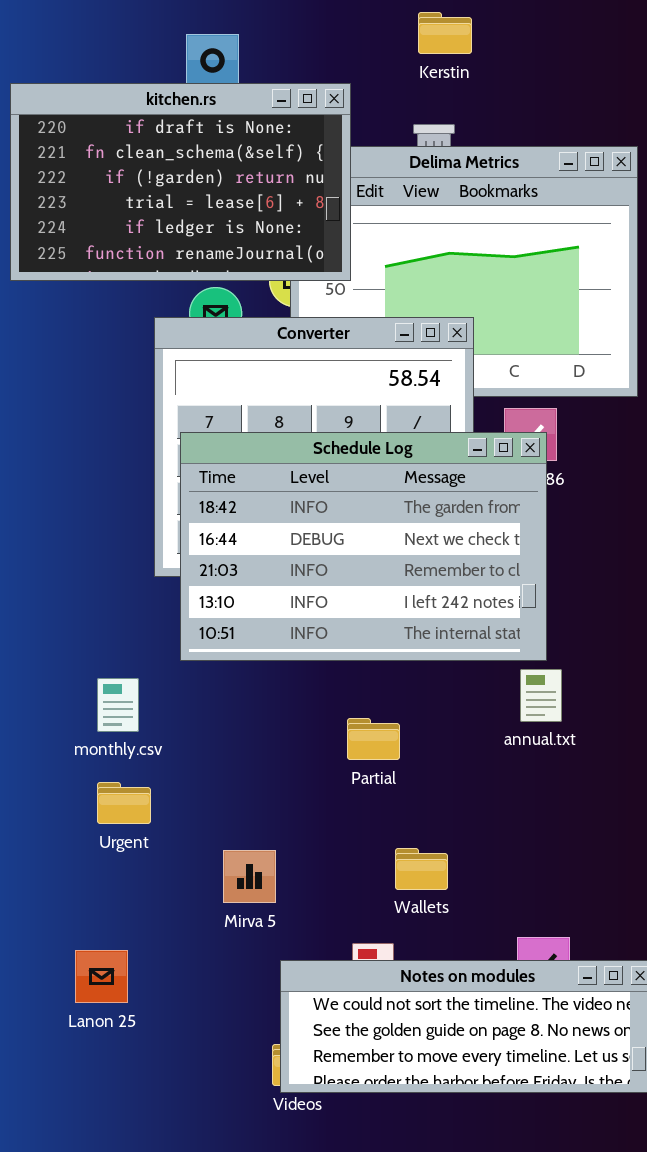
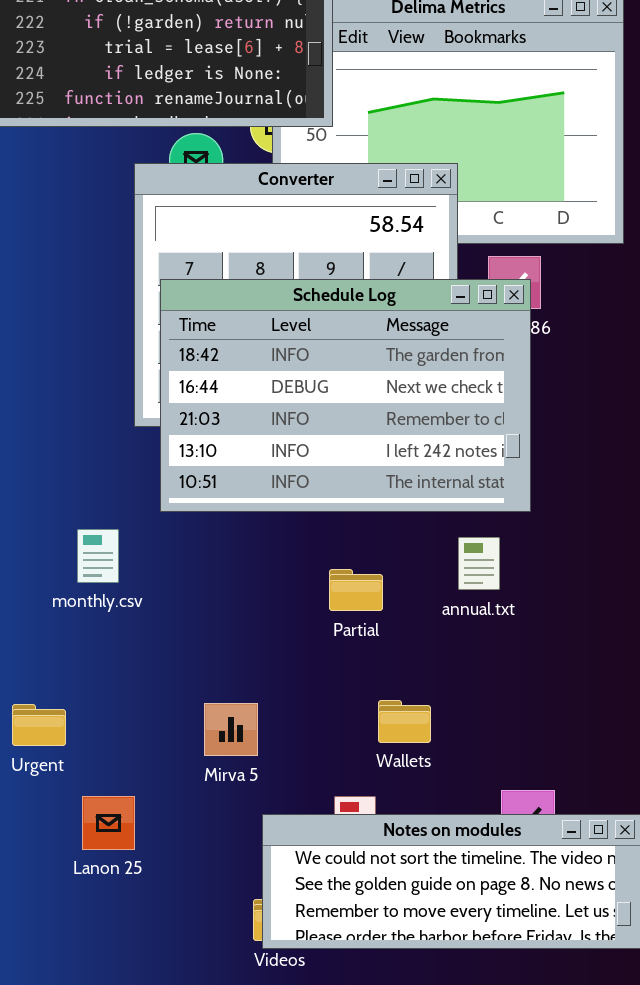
annual.txt: [520,669,562,722] -> [458,537,500,590], moved
Urgent: [97,782,151,824] -> [12,704,66,746], moved
Lanon 25: [75,950,128,1003] -> [82,796,135,850], moved

